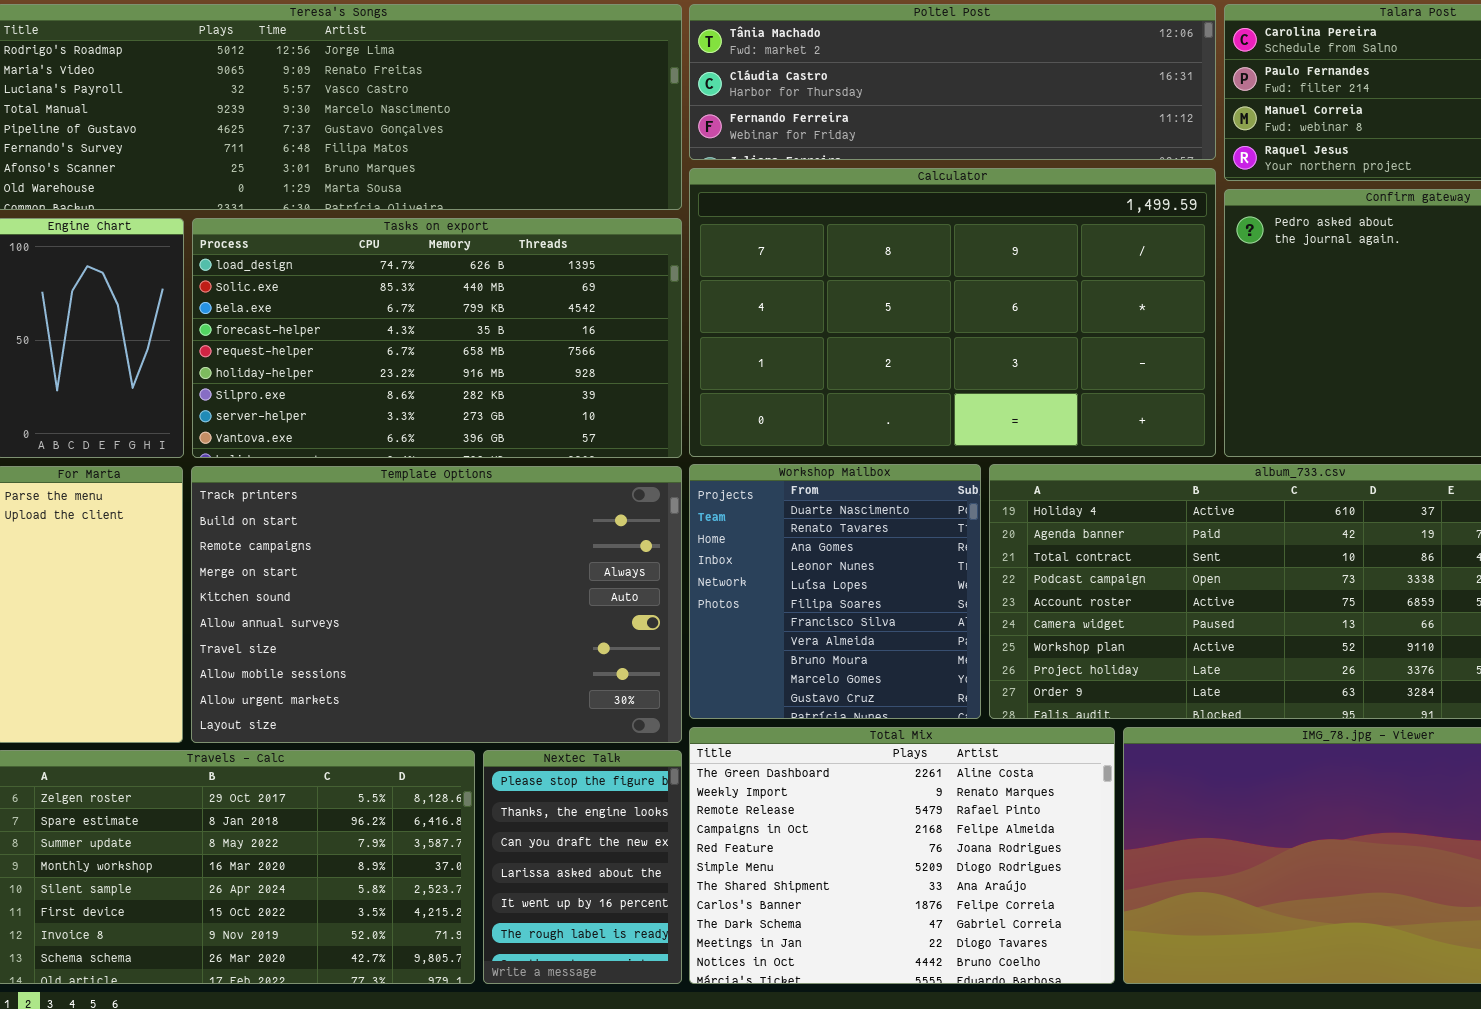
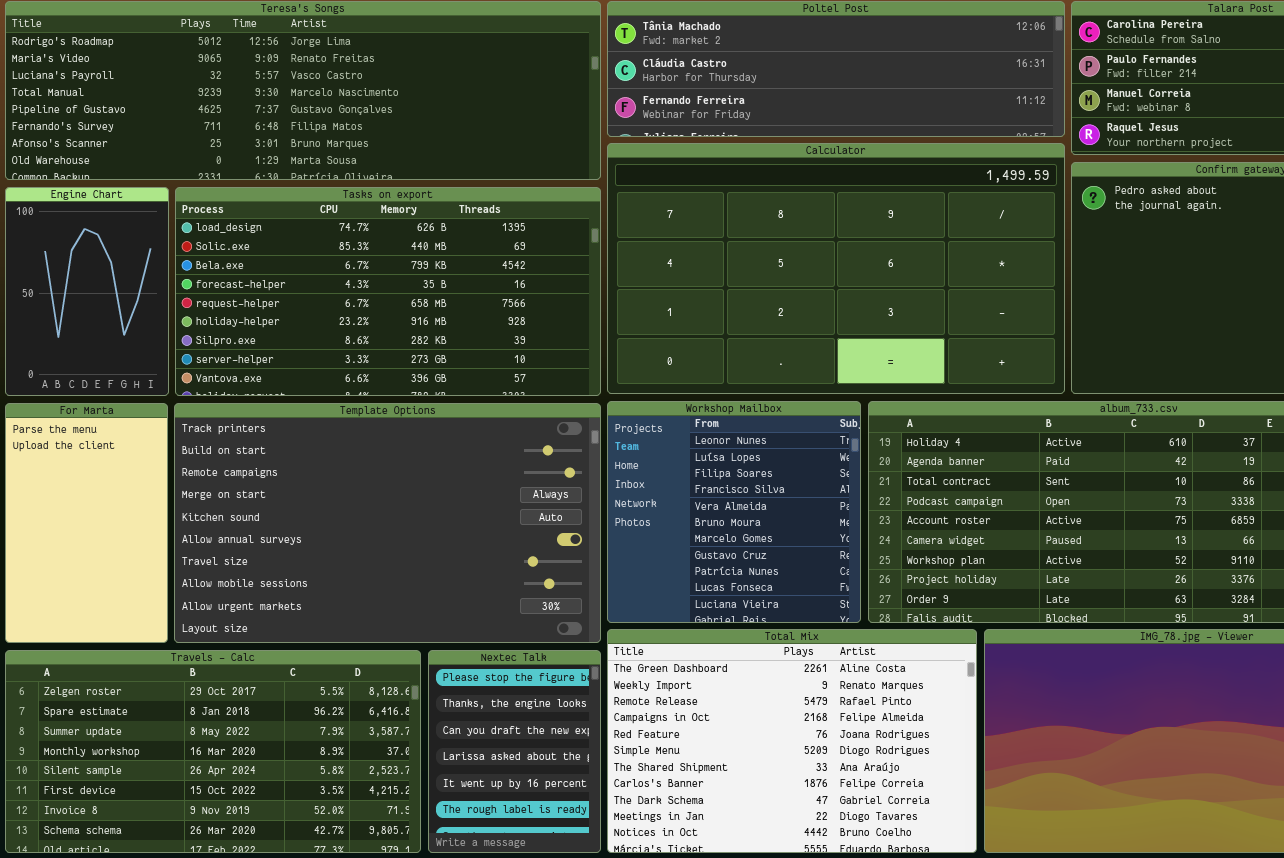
Workshop Mailbox: [689,464,981,719] -> [607,401,861,623], scrolled down 3 rows

